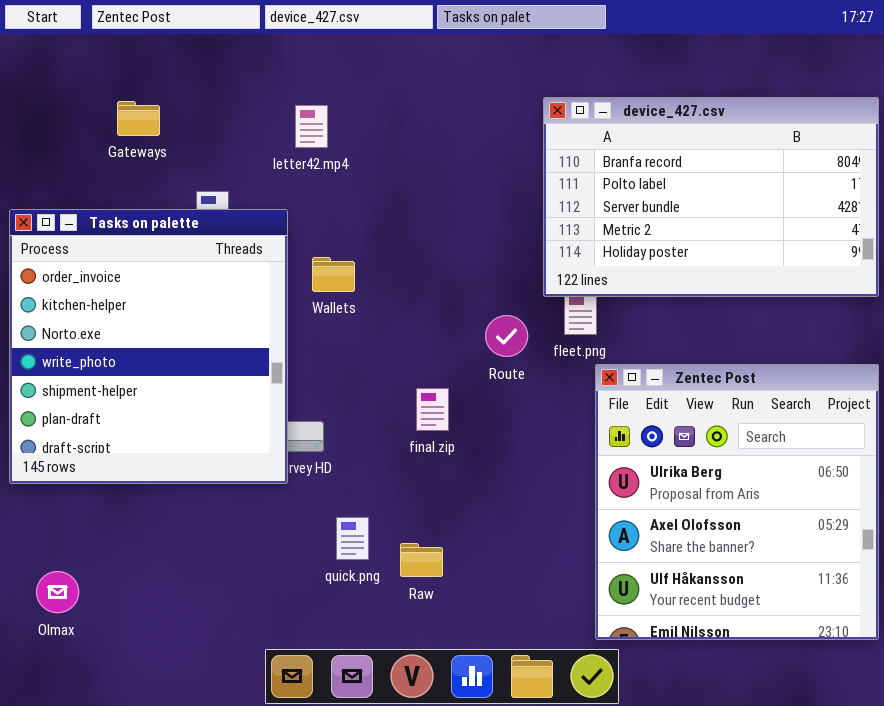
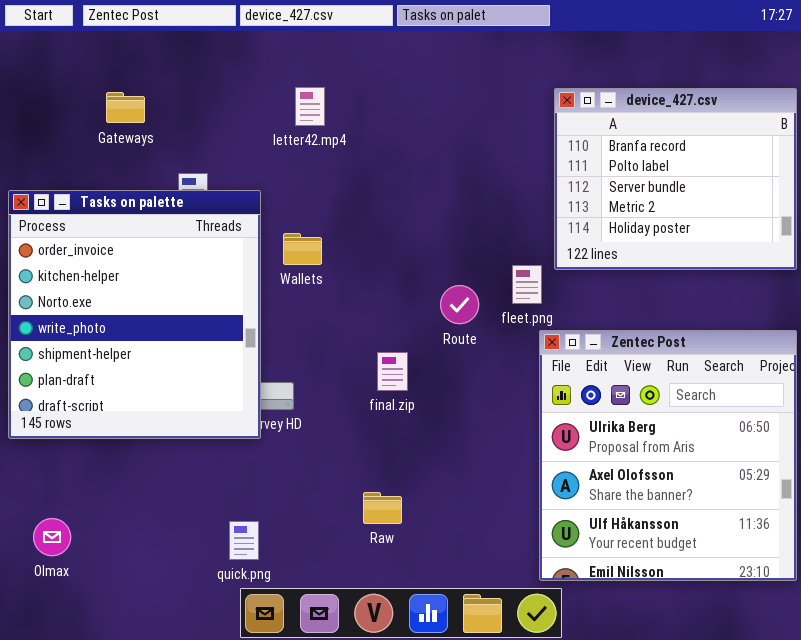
device_427.csv: [543,97,879,297] -> [554,88,797,270], resized
letter42.mp4: [295,105,328,148] -> [295,87,325,126], moved
quick.png: [336,517,369,560] -> [229,521,259,560], moved

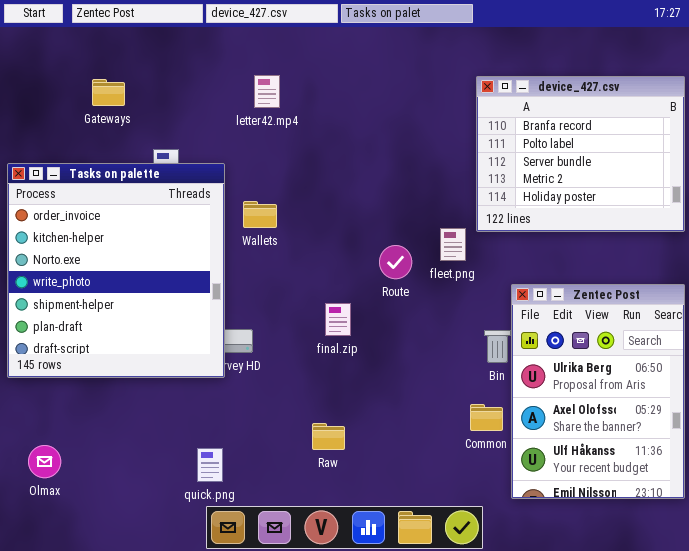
Zentec Post: [539,330,797,581] -> [511,284,685,499], resized

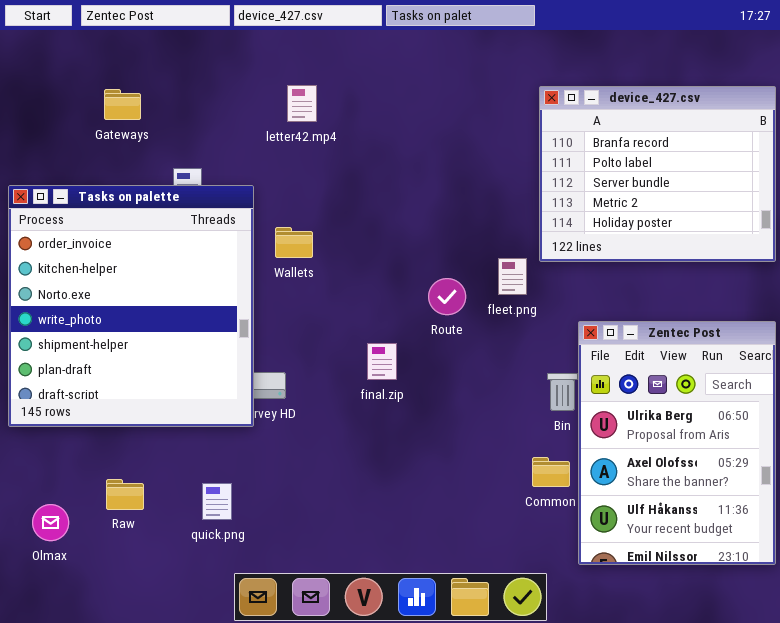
Raw: [312,423,345,450] -> [106,479,144,510], moved
quick.png: [197,448,223,482] -> [202,483,232,520], moved

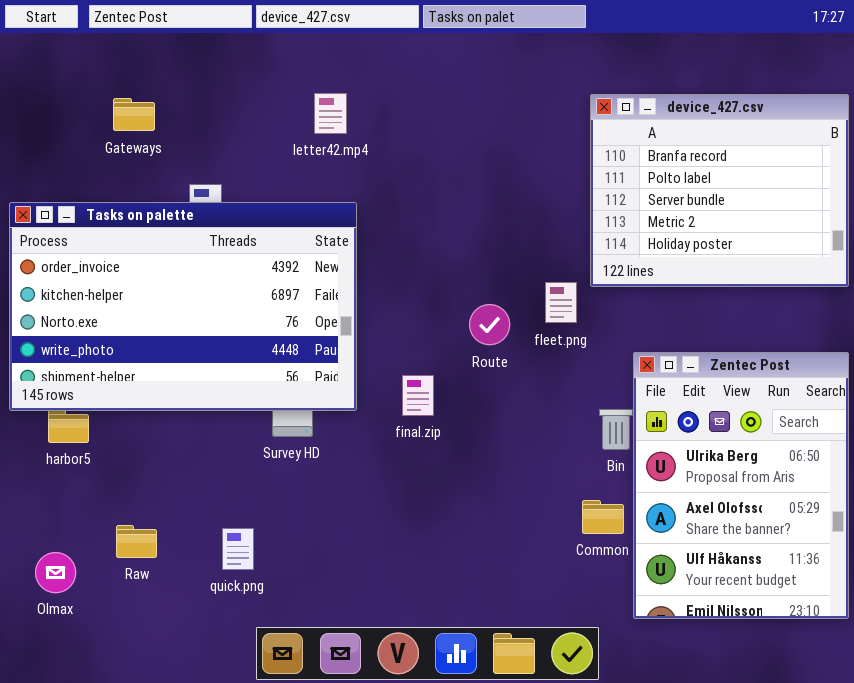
Tasks on palette: [8,185,254,427] -> [9,202,357,411], resized

